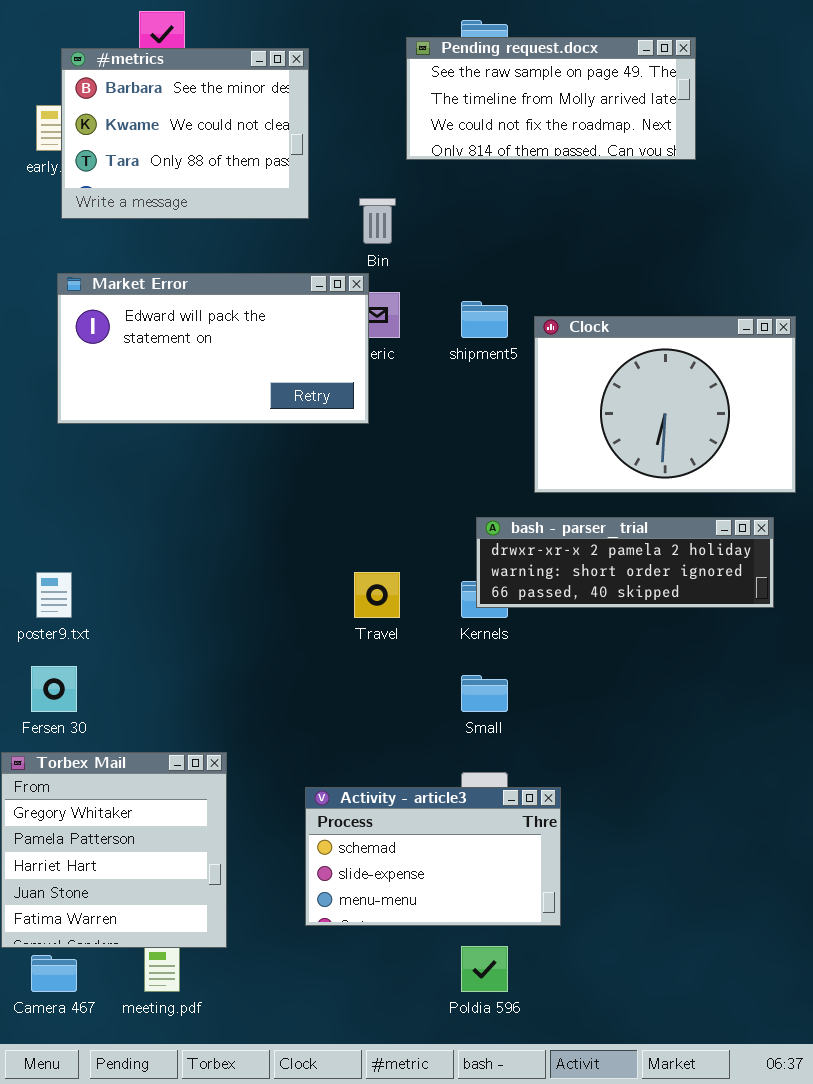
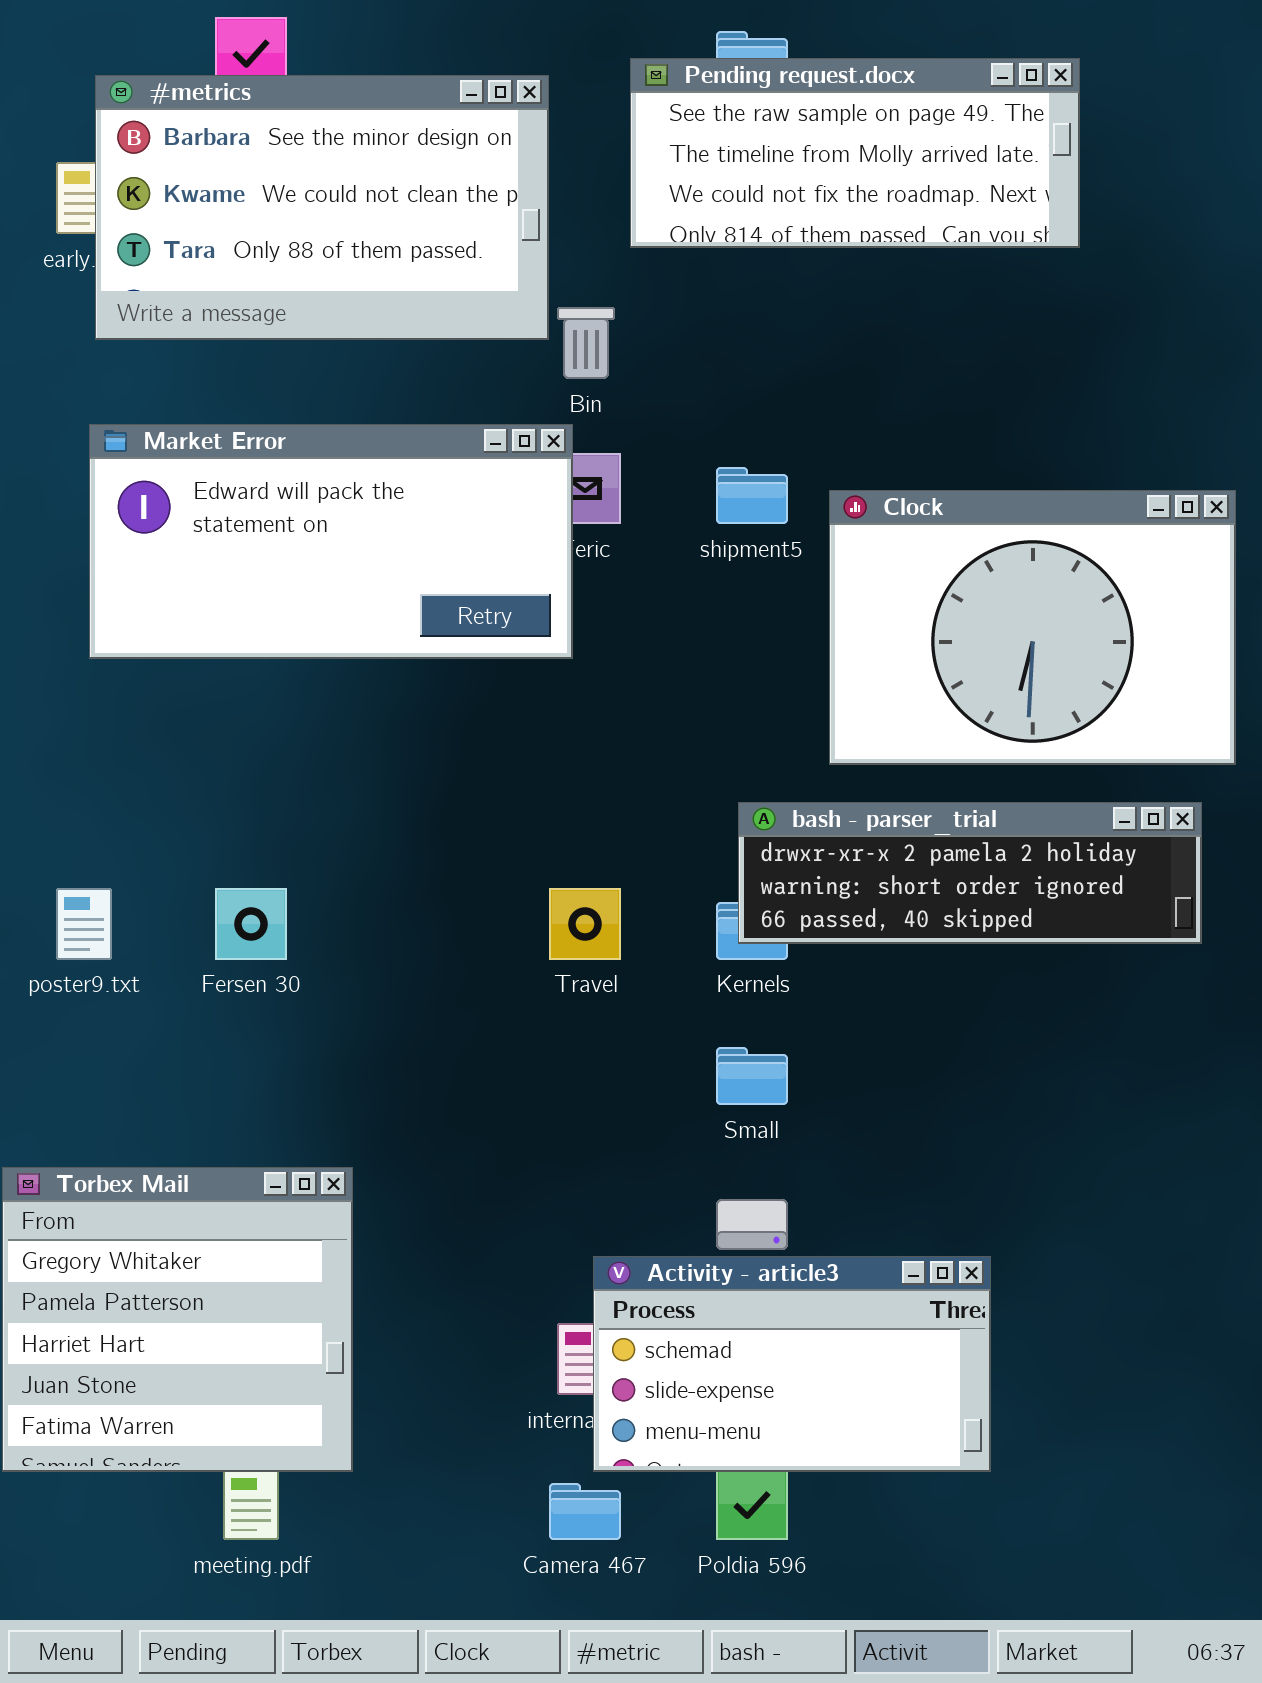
#metrics: [61,48,309,219] -> [95,75,549,340], resized
Fersen 30: [31,666,77,712] -> [215,888,287,960], moved
Activity - article3: [305,787,561,926] -> [593,1256,991,1472], moved
Camera 467: [31,955,77,992] -> [549,1483,621,1540], moved

